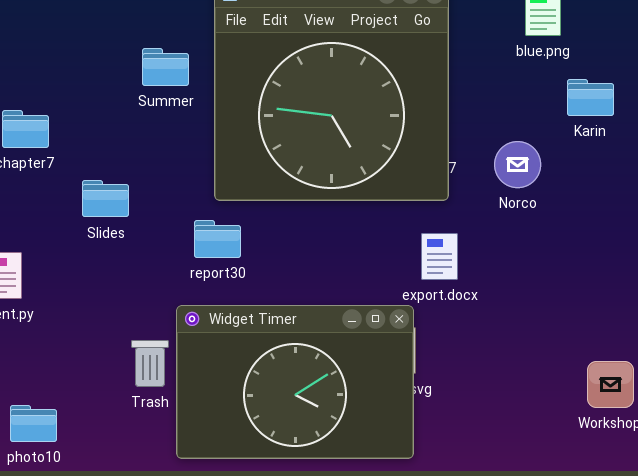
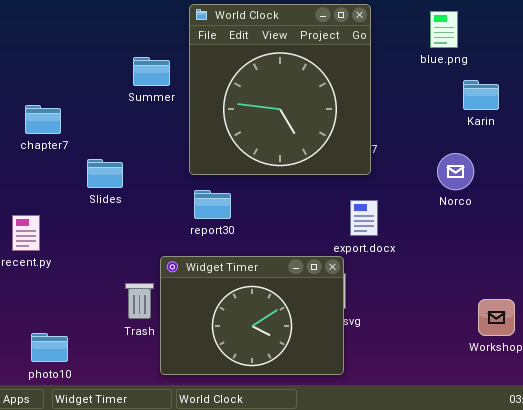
Norco: [494,141,541,188] -> [437,153,474,190], moved
report30: [194,220,241,258] -> [194,190,231,219], moved

